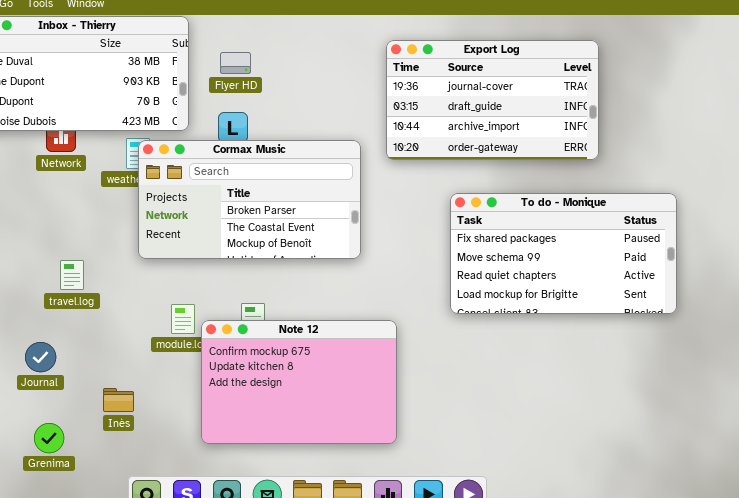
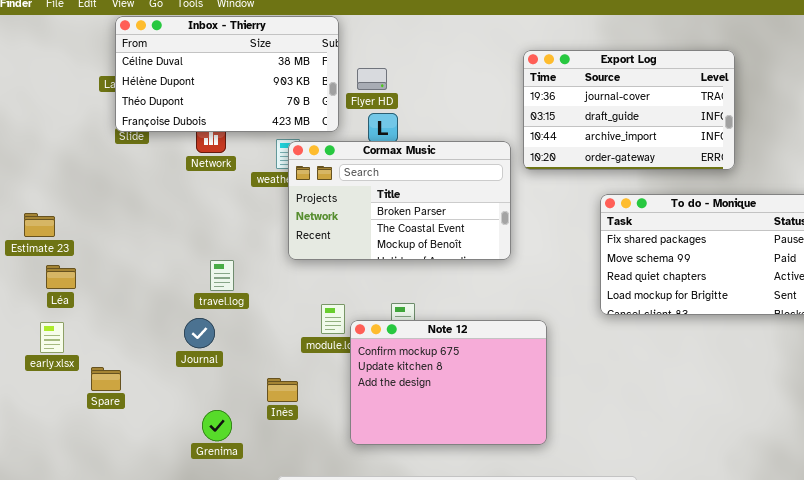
Export Log: [386,40,599,160] -> [523,50,735,170], moved
Flyer HD: [220,52,251,74] -> [357,68,387,90], moved
Journal: [25,342,56,372] -> [184,318,215,348], moved
Inès: [103,388,134,412] -> [267,378,298,402], moved
Grenima: [34,423,64,453] -> [202,410,232,441], moved

